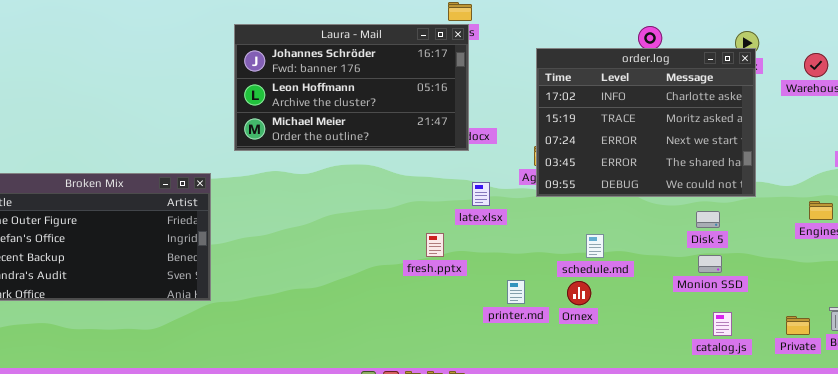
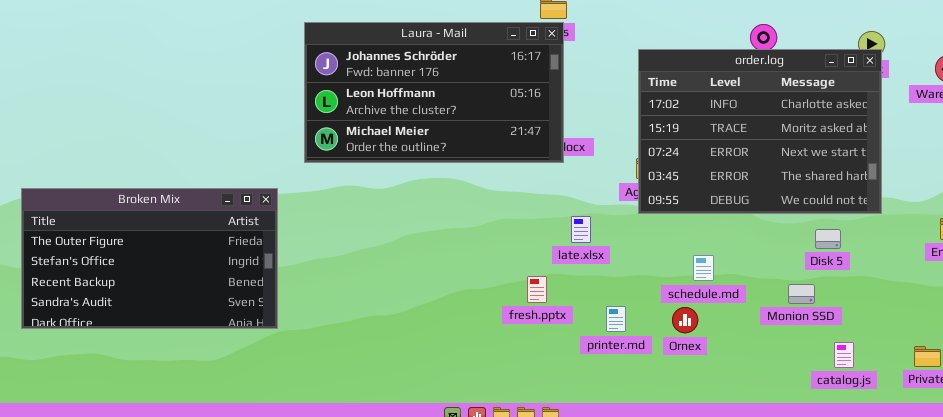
late.xlsx: [472,182,490,206] -> [571,216,591,243], moved
fresh.pptx: [426,233,444,257] -> [527,276,547,303], moved
Monion SSD: [698,255,722,273] -> [788,284,815,304], moved

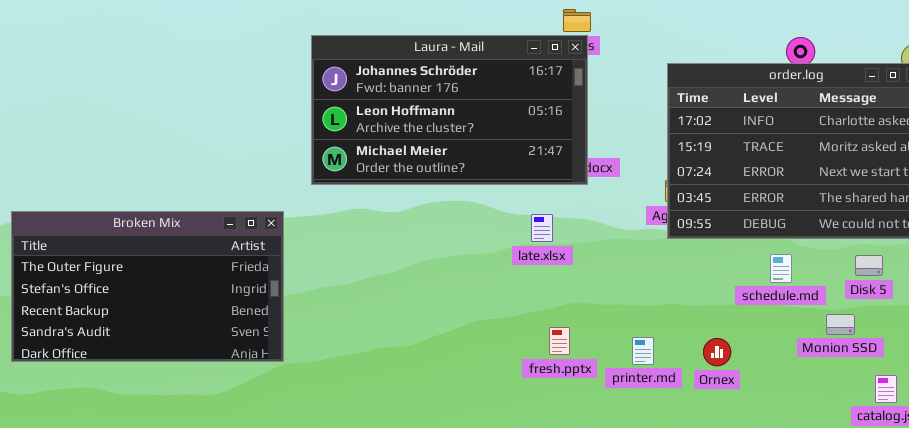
late.xlsx: [571,216,591,243] -> [531,214,553,242], moved
schedule.md: [693,255,714,281] -> [770,254,792,283], moved
fresh.pptx: [527,276,547,303] -> [549,327,570,355], moved

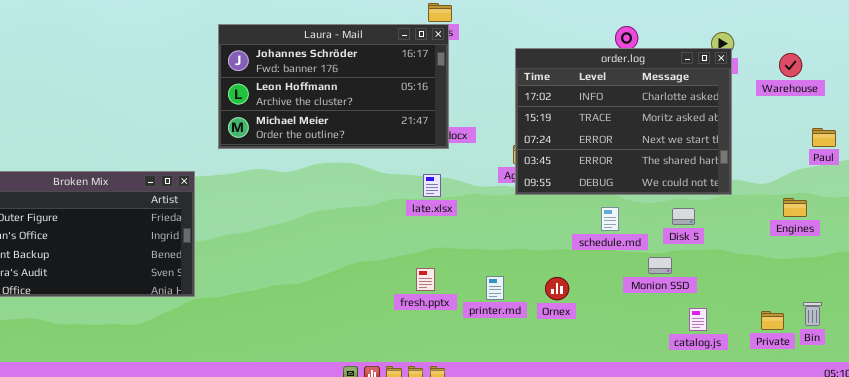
late.xlsx: [531,214,553,242] -> [423,174,441,197], moved

